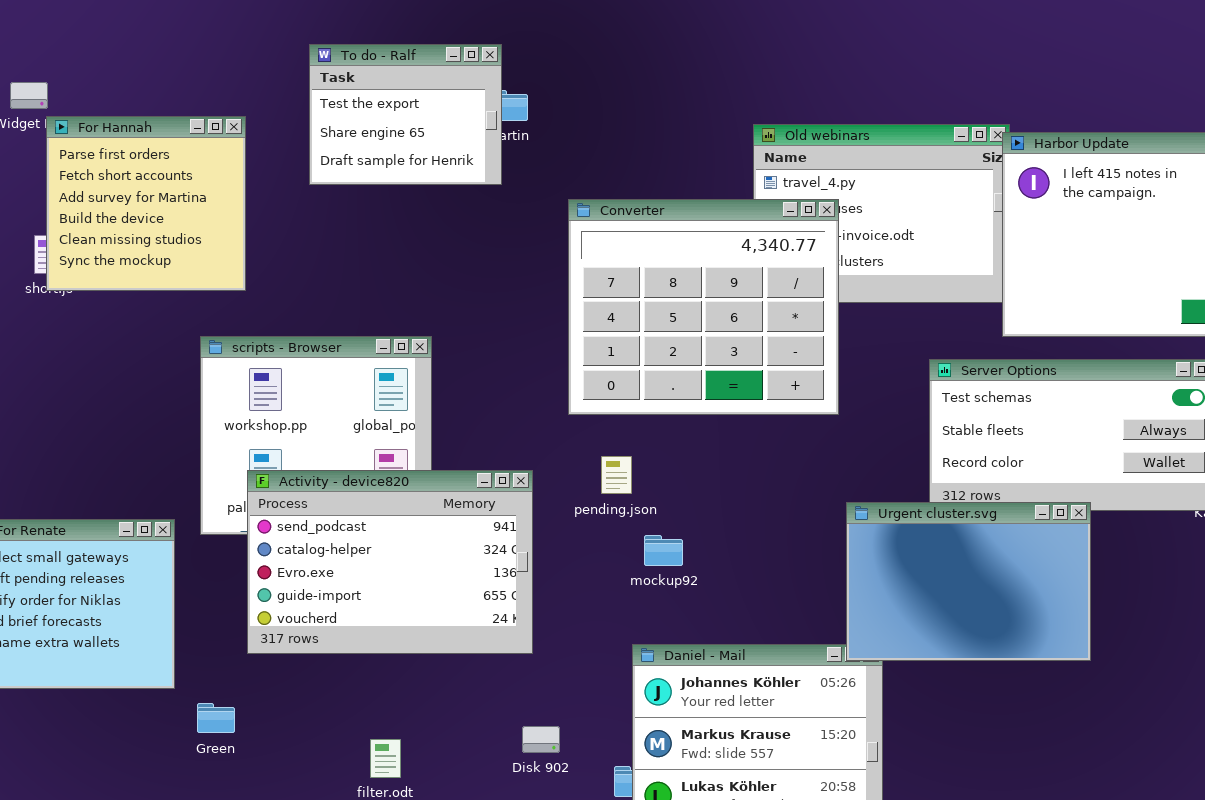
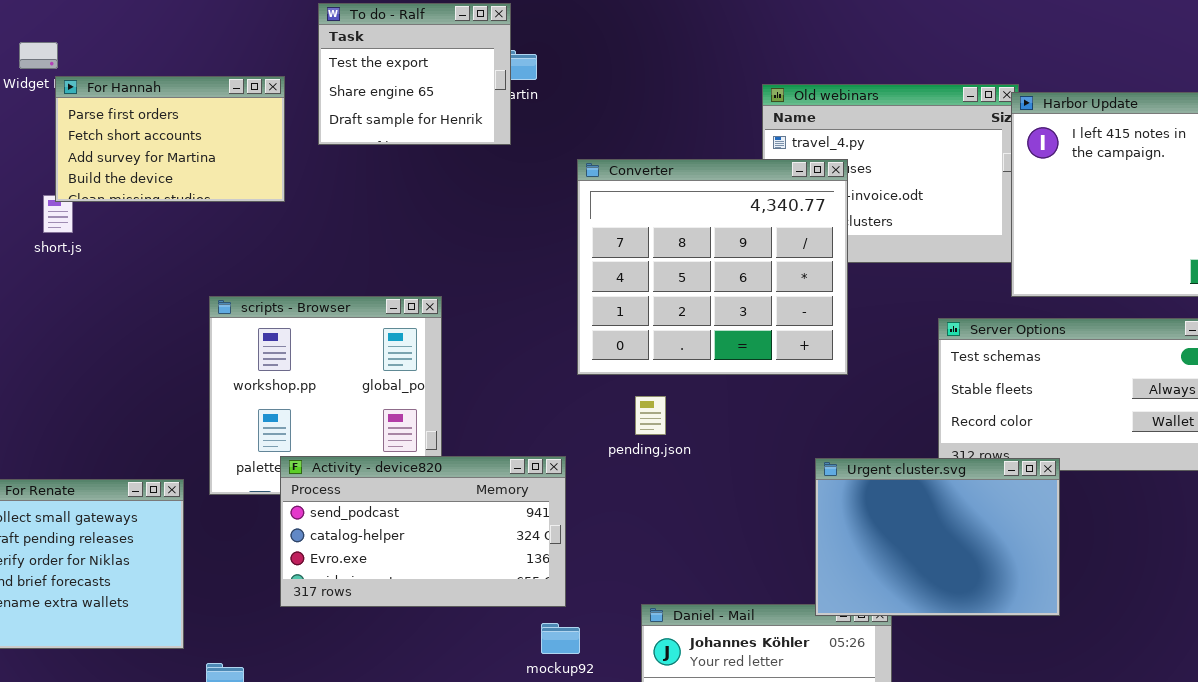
For Hannah: [46,116,246,291] -> [55,76,285,202], resized
pending.json: [601,456,632,494] -> [635,396,666,435], moved
Activity - device820: [247,470,533,654] -> [280,456,566,607], moved, resized
Urgent cluster.svg: [846,502,1091,661] -> [815,458,1060,616], moved
mockup92: [644,535,683,566] -> [541,623,580,654], moved

